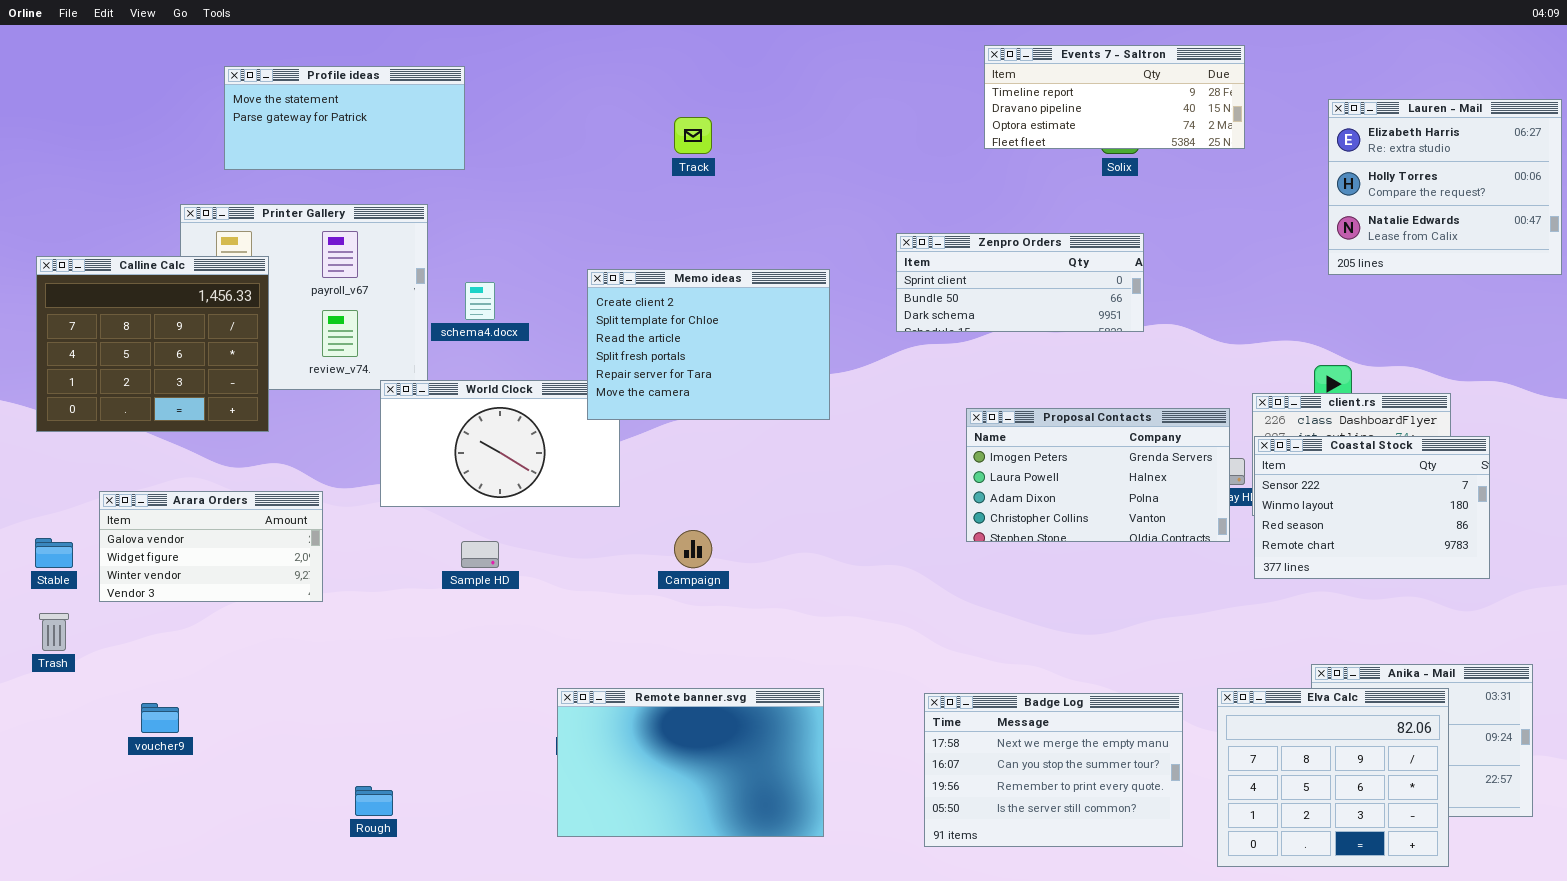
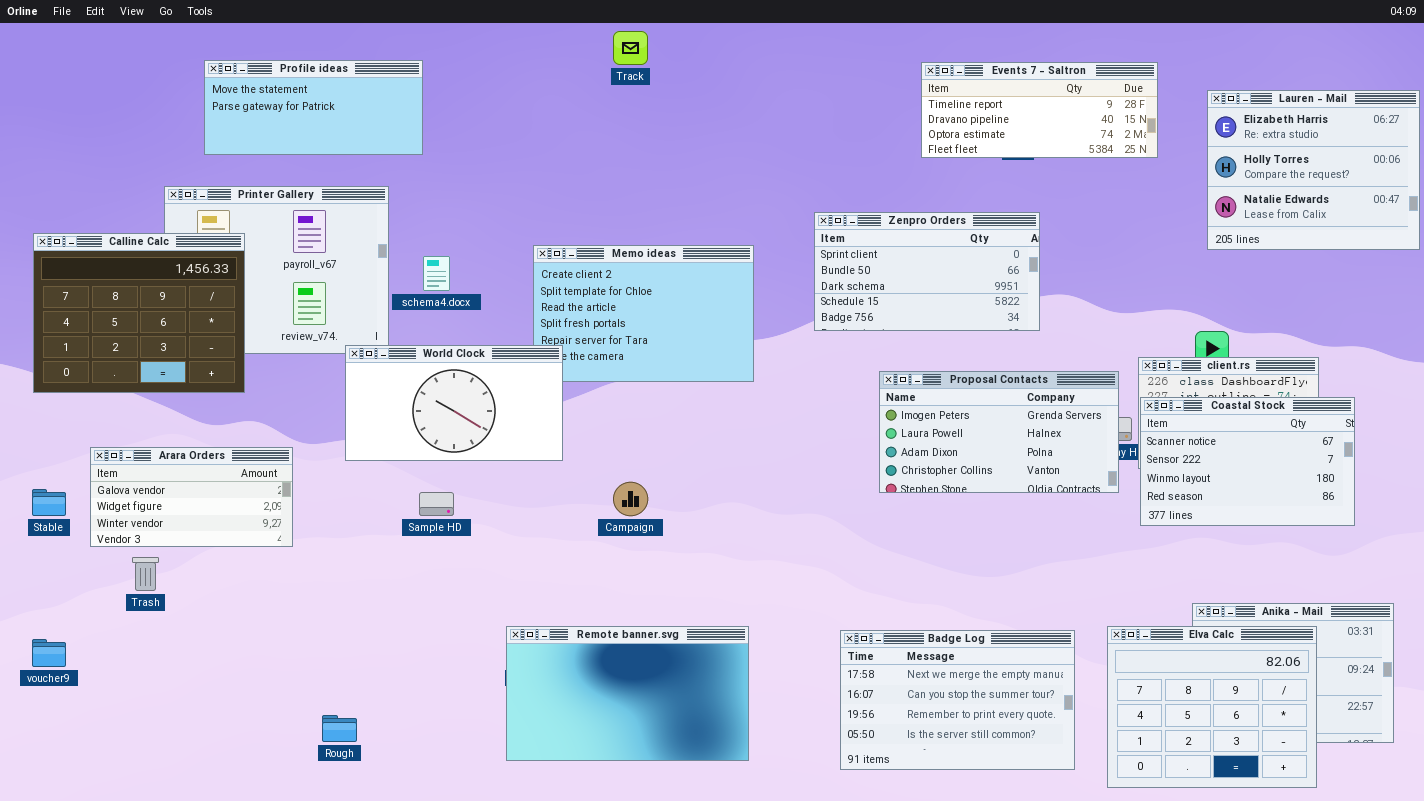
Events 7 - Saltron: [984,45,1245,149] -> [921,62,1158,158], moved
Track: [674,117,712,154] -> [613,31,648,65], moved
Zenpro Orders: [896,233,1144,332] -> [814,212,1040,331], resized
World Clock: [380,380,620,507] -> [345,345,563,461], raised
Coastal Stock: [1254,436,1490,579] -> [1140,397,1355,526], scrolled up 1 row
Trash: [39,613,69,651] -> [132,557,159,591], moved
voucher9: [141,703,179,733] -> [32,639,66,667], moved

